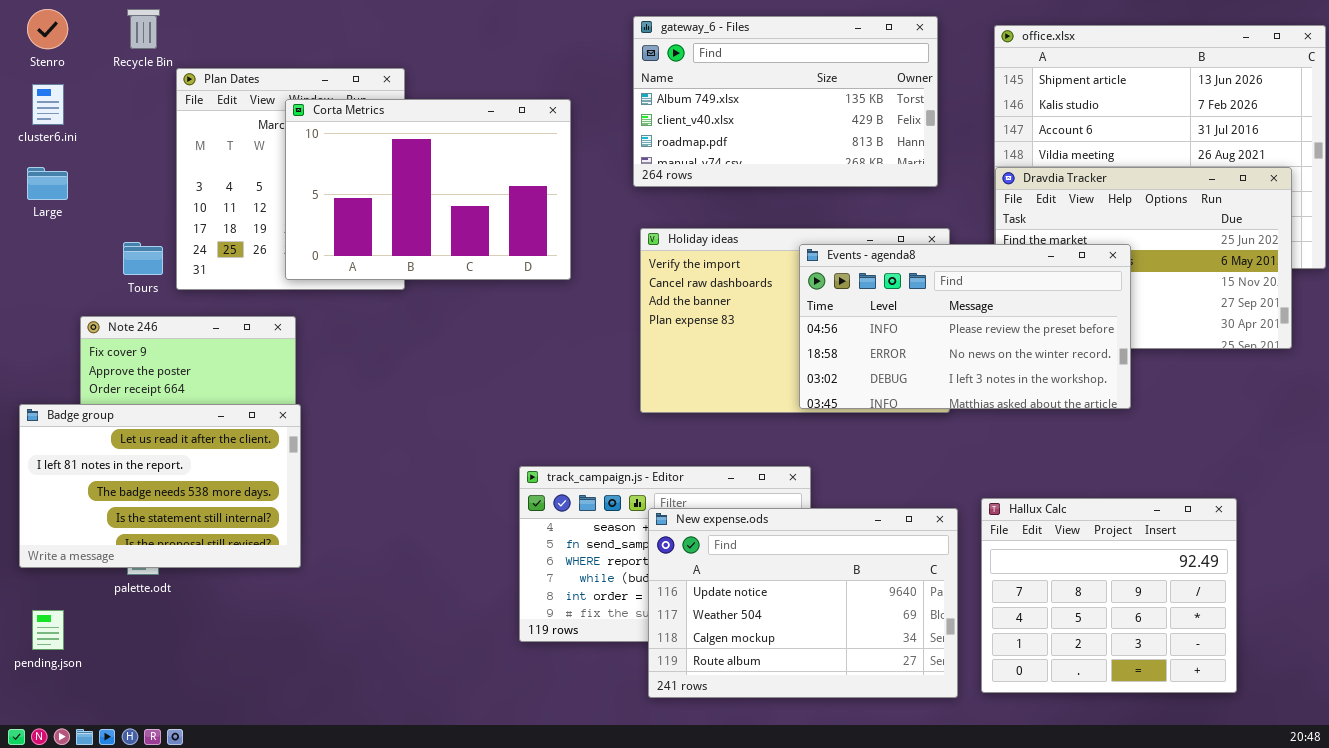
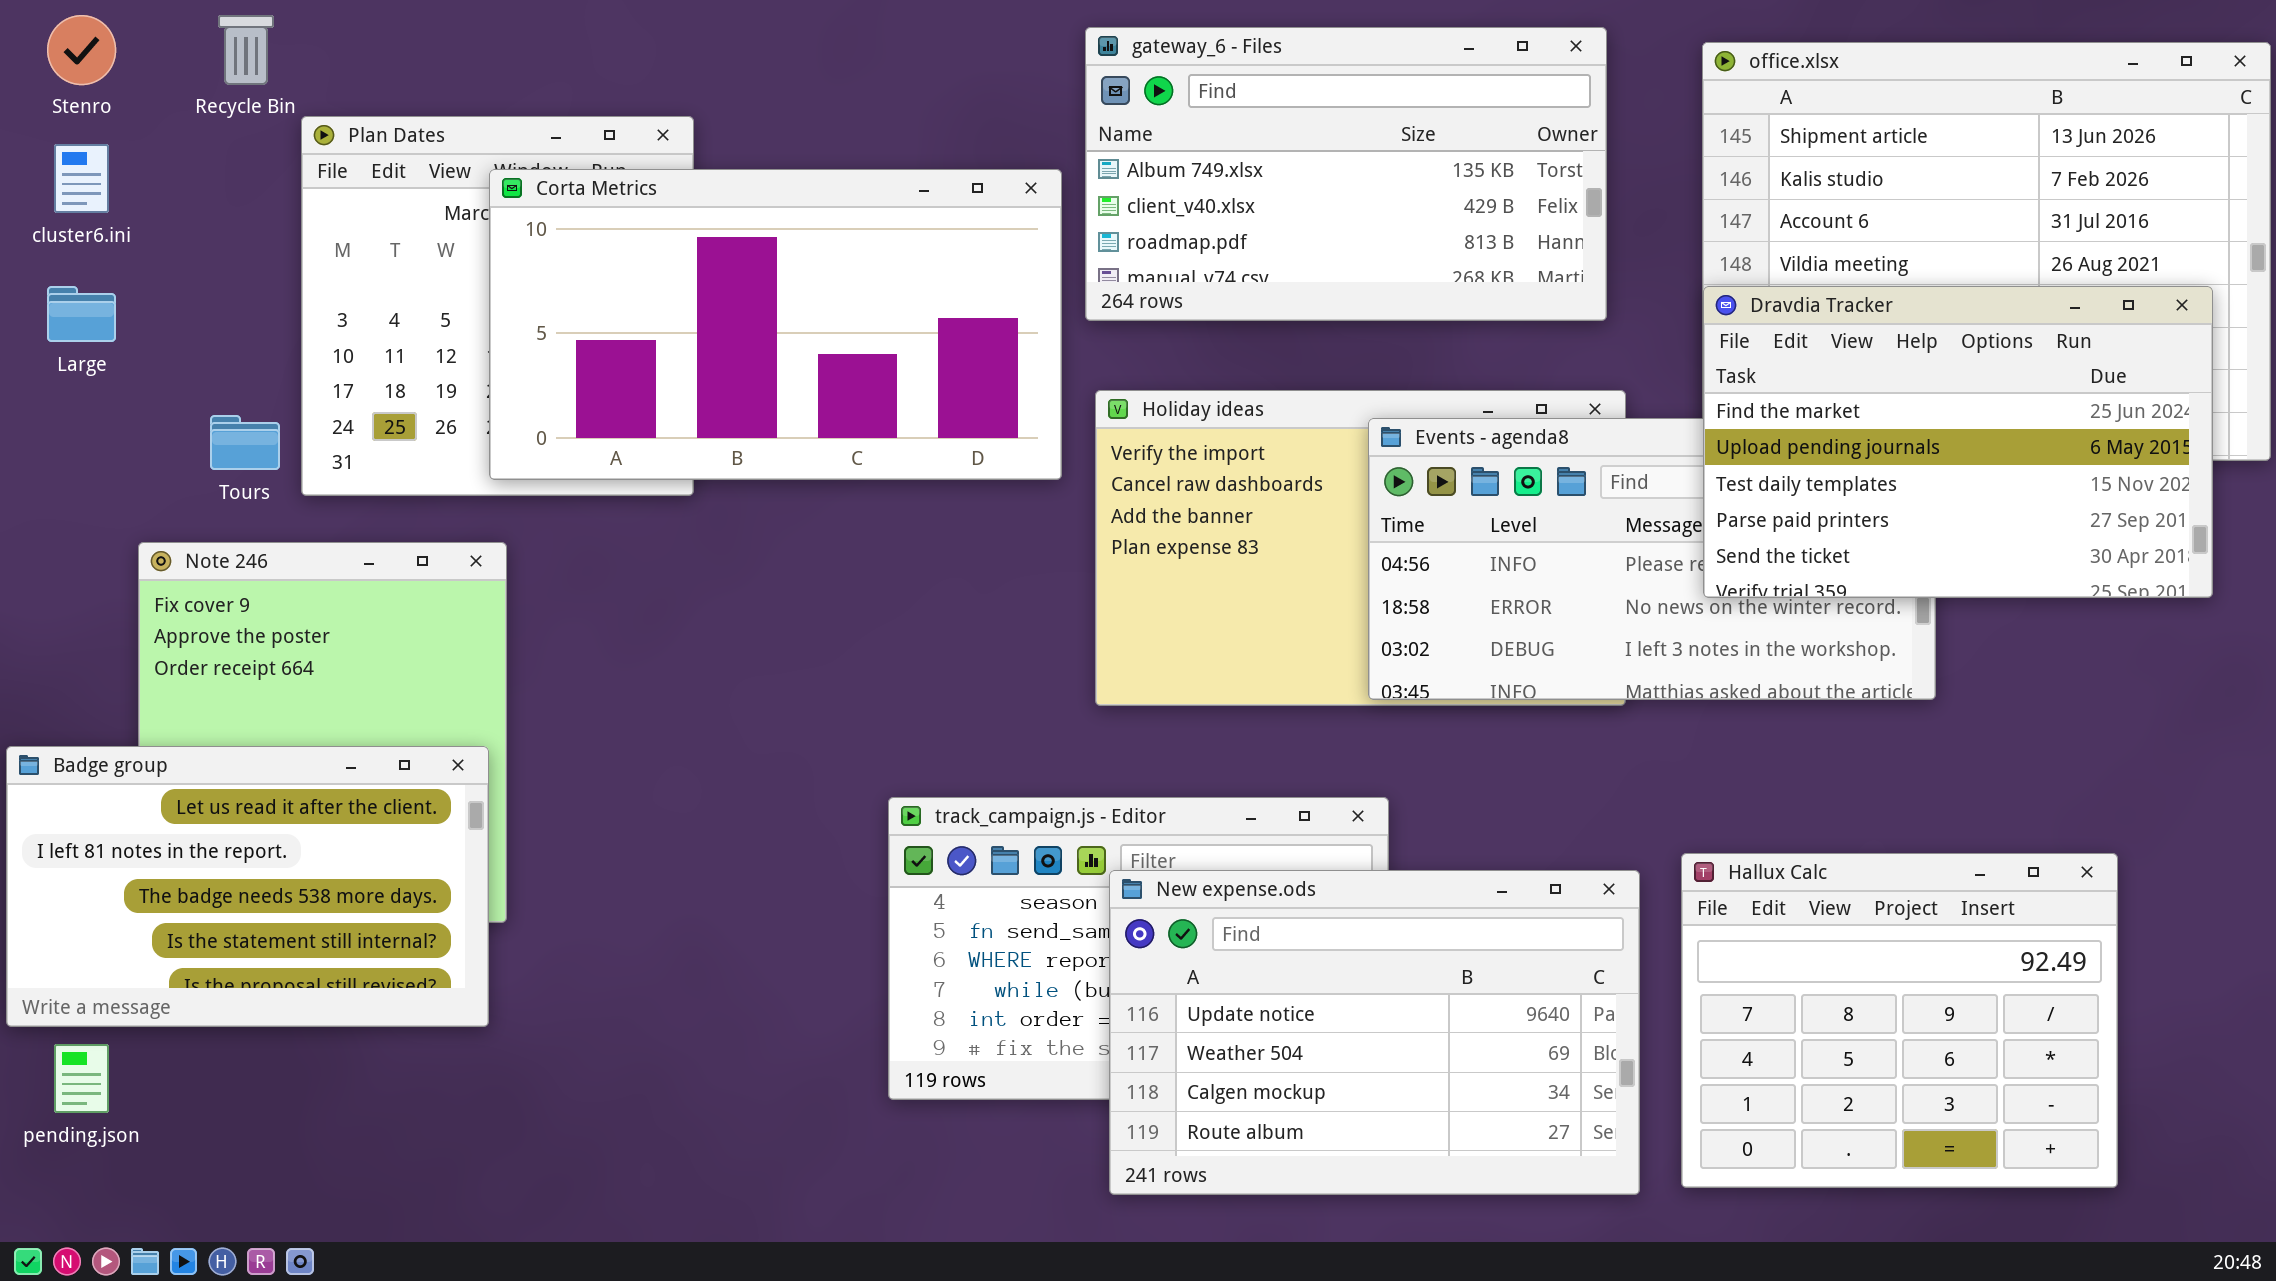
Corta Metrics: [285,99,571,280] -> [489,169,1062,480], resized
Dravdia Tracker: [995,167,1292,349] -> [1703,286,2213,598], raised
Badge group: [19,404,301,568] -> [6,746,489,1027], moved

